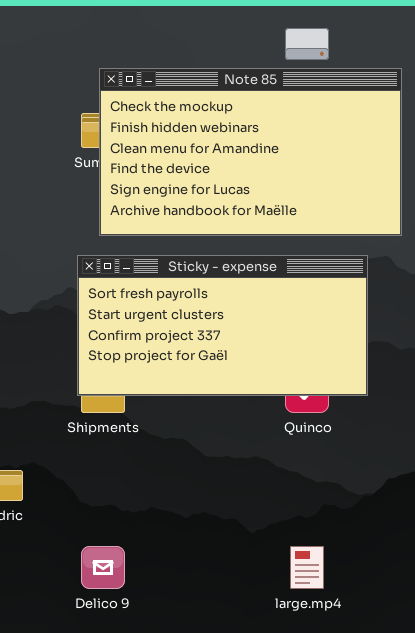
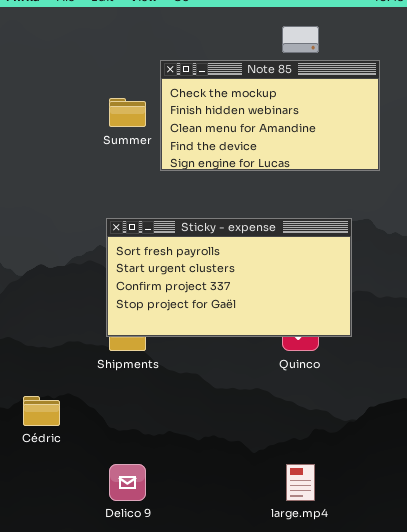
Note 85: [99,68,402,236] -> [160,60,380,171], resized

